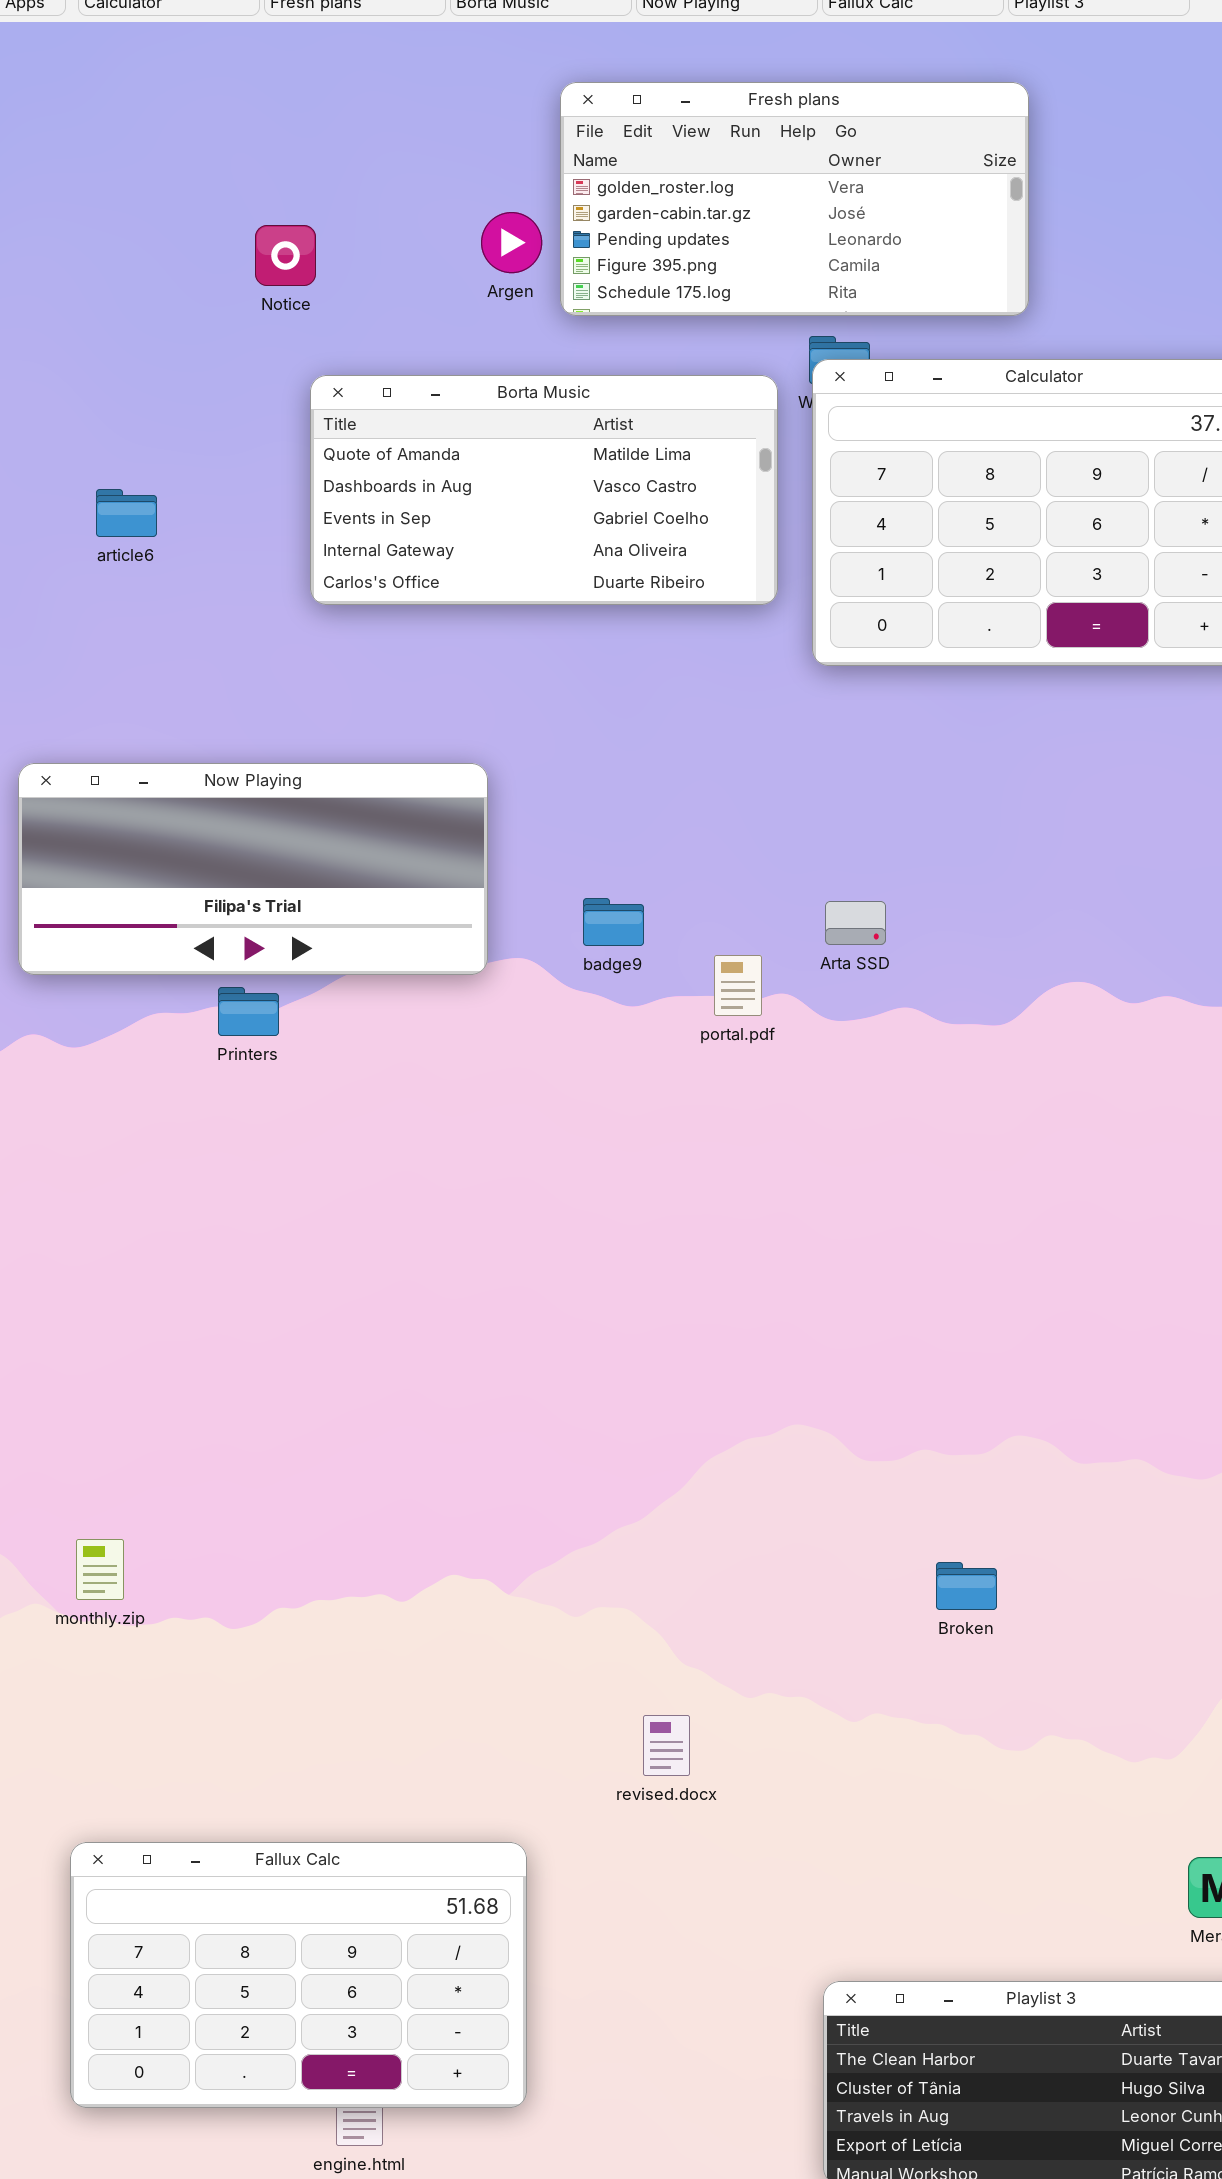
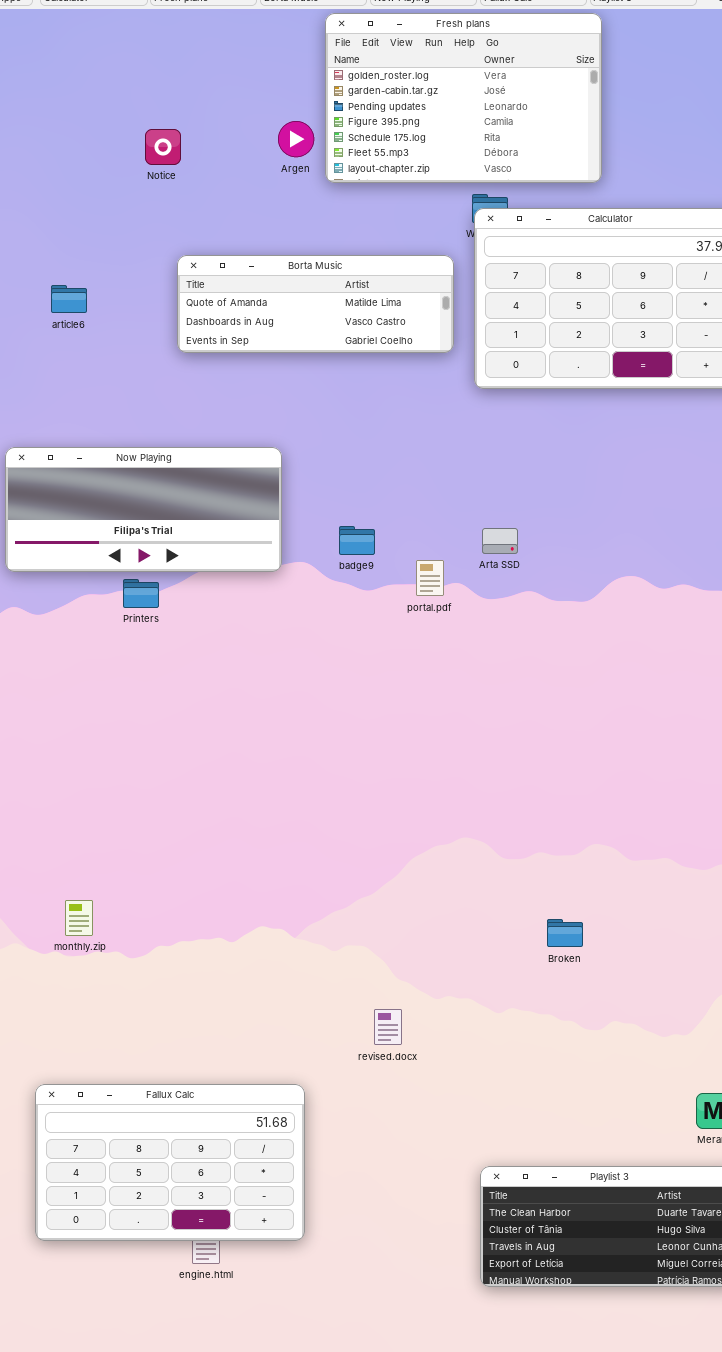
Fresh plans: [560,82,1029,316] -> [325,13,602,183], resized
Borta Music: [310,375,778,605] -> [177,255,454,353], resized
monthly.zip: [76,1539,124,1600] -> [65,900,93,936], moved

